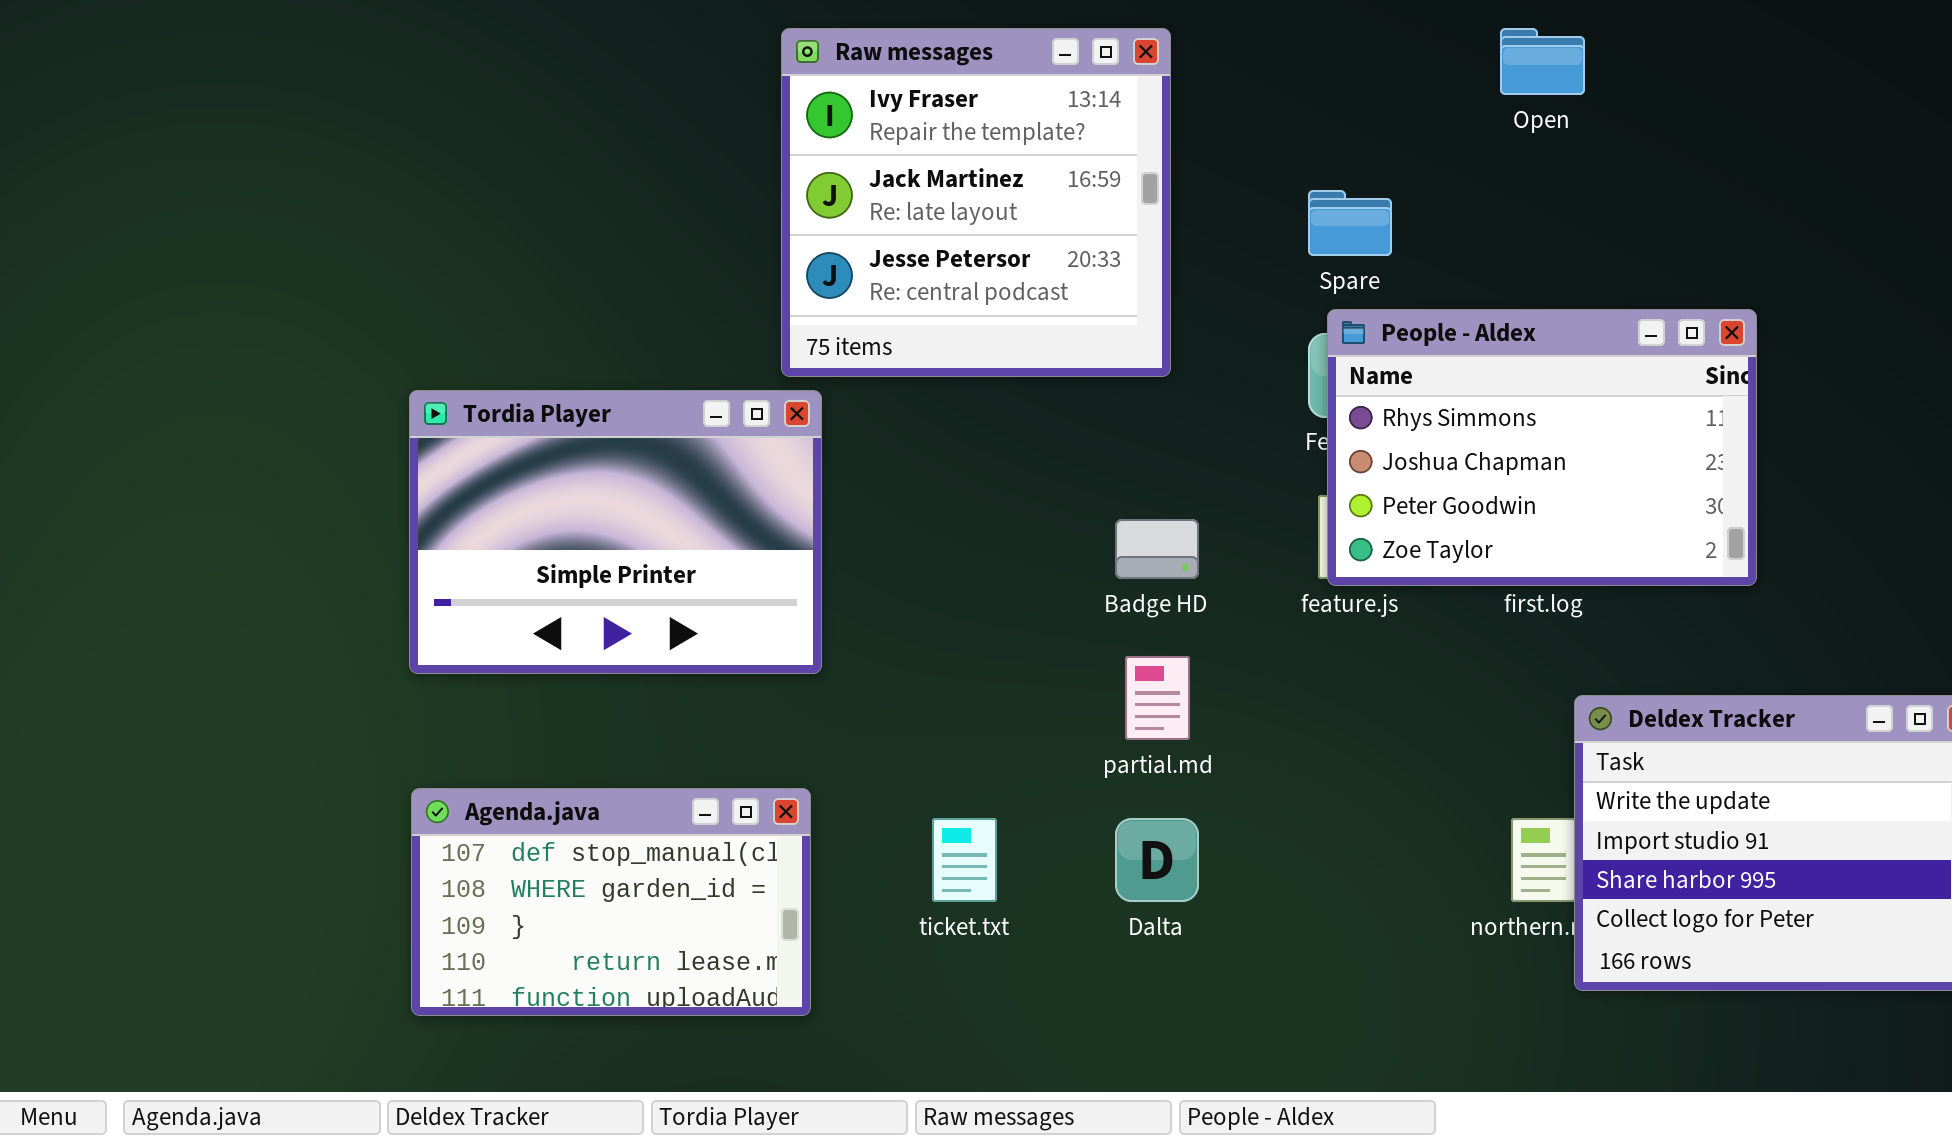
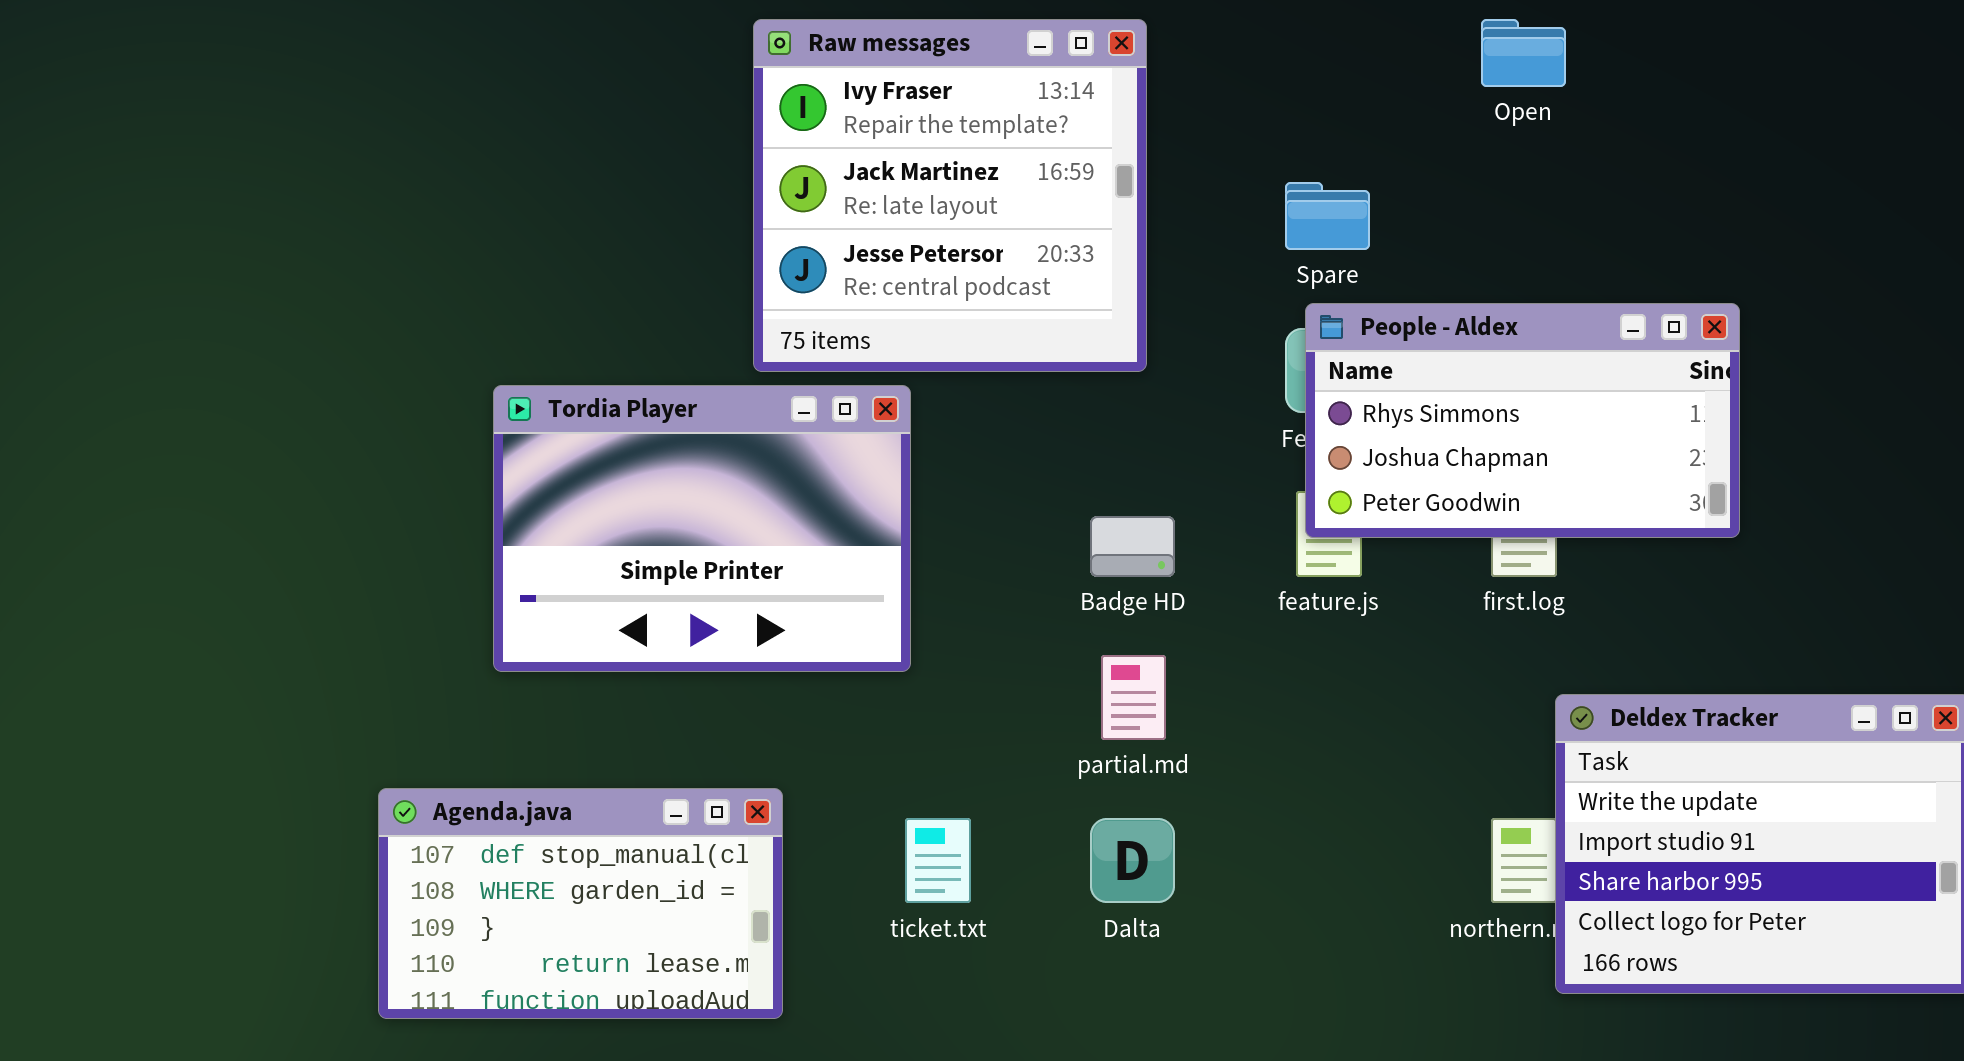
People - Aldex: [1327,309,1757,586] -> [1305,303,1740,538], resized
Tordia Player: [409,390,822,674] -> [493,385,911,672], moved

